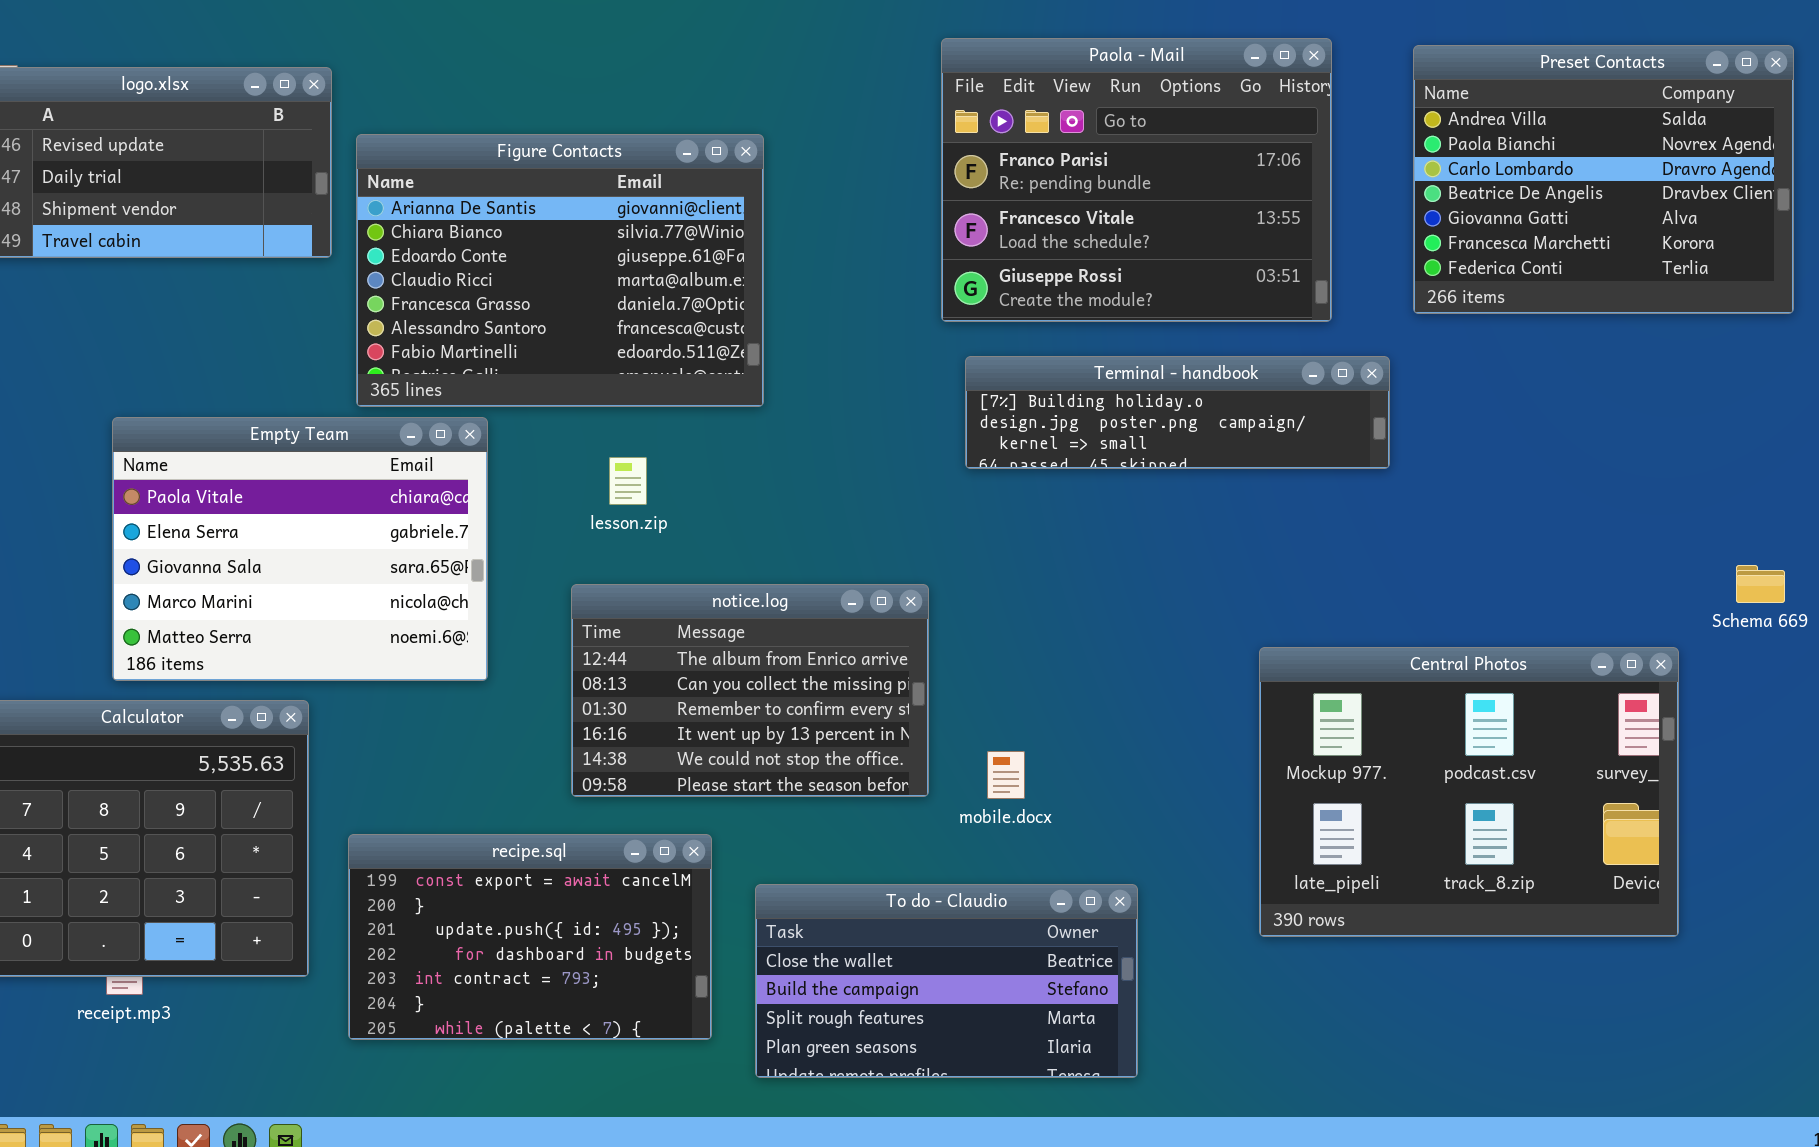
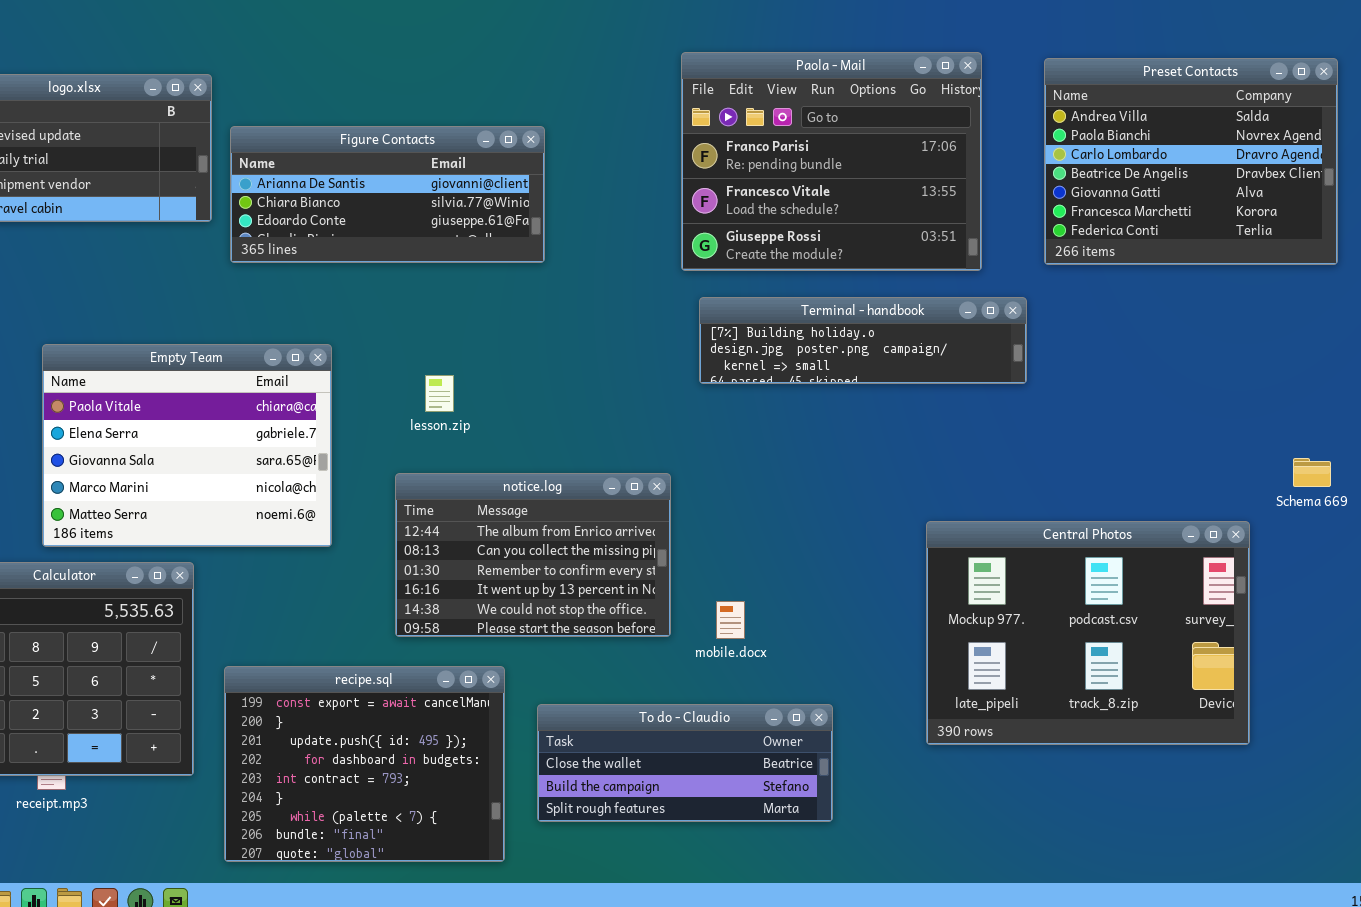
Figure Contacts: [356,134,764,407] -> [230,126,545,263], resized
recipe.sql: [348,834,712,1040] -> [224,666,505,862], resized
To do - Claudio: [755,884,1138,1078] -> [537,704,833,822], resized

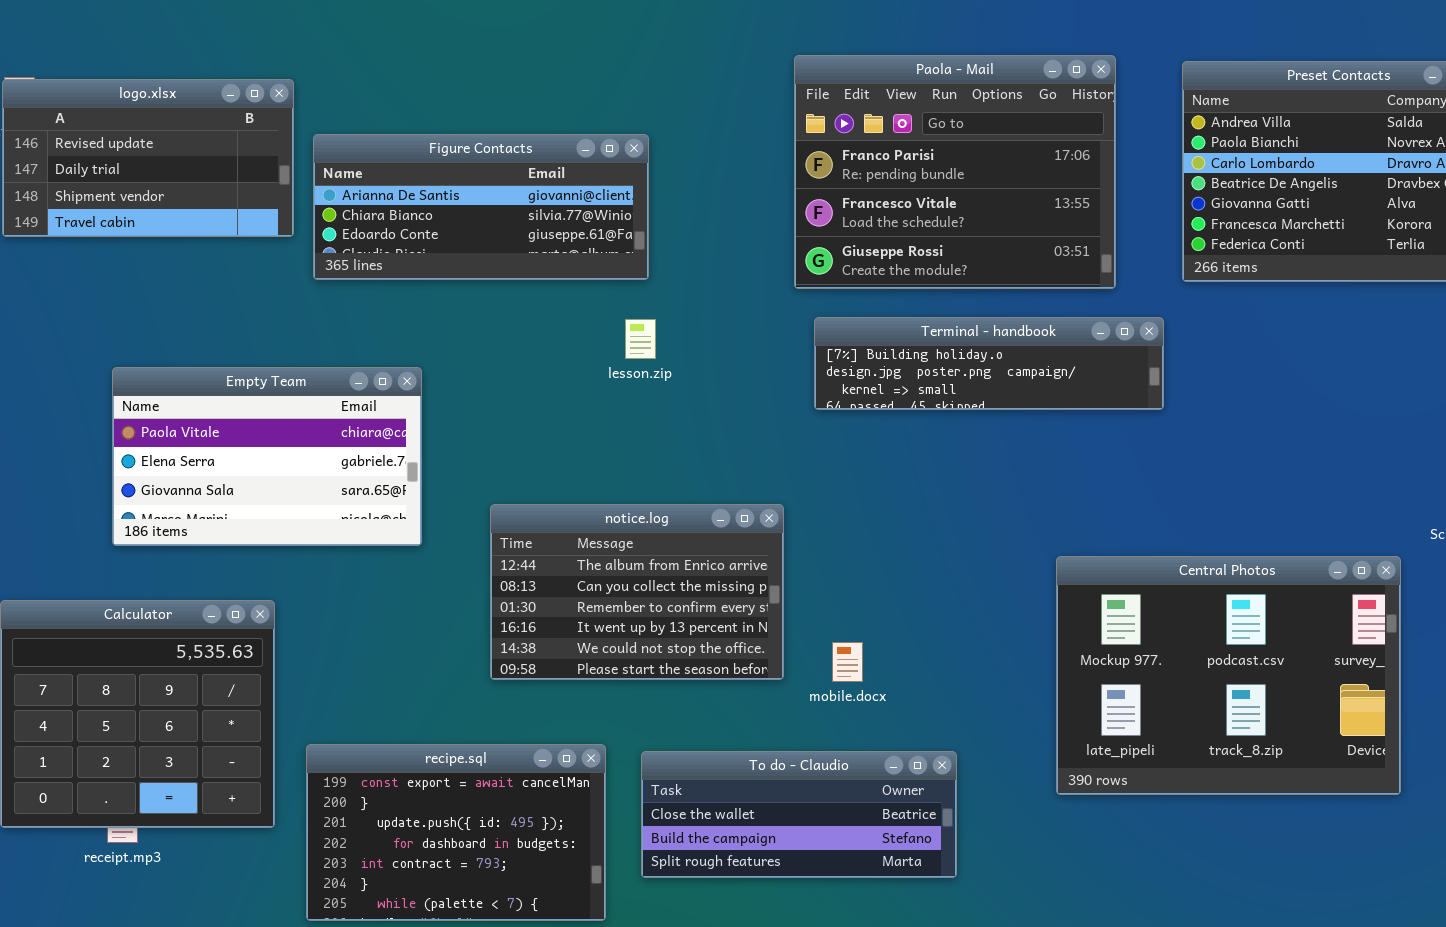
Empty Team: [42,344,332,547] -> [112,367,422,546], resized
lesson.zip: [425,375,454,412] -> [625,319,656,359], moved
recipe.sql: [224,666,505,862] -> [306,744,606,921], resized

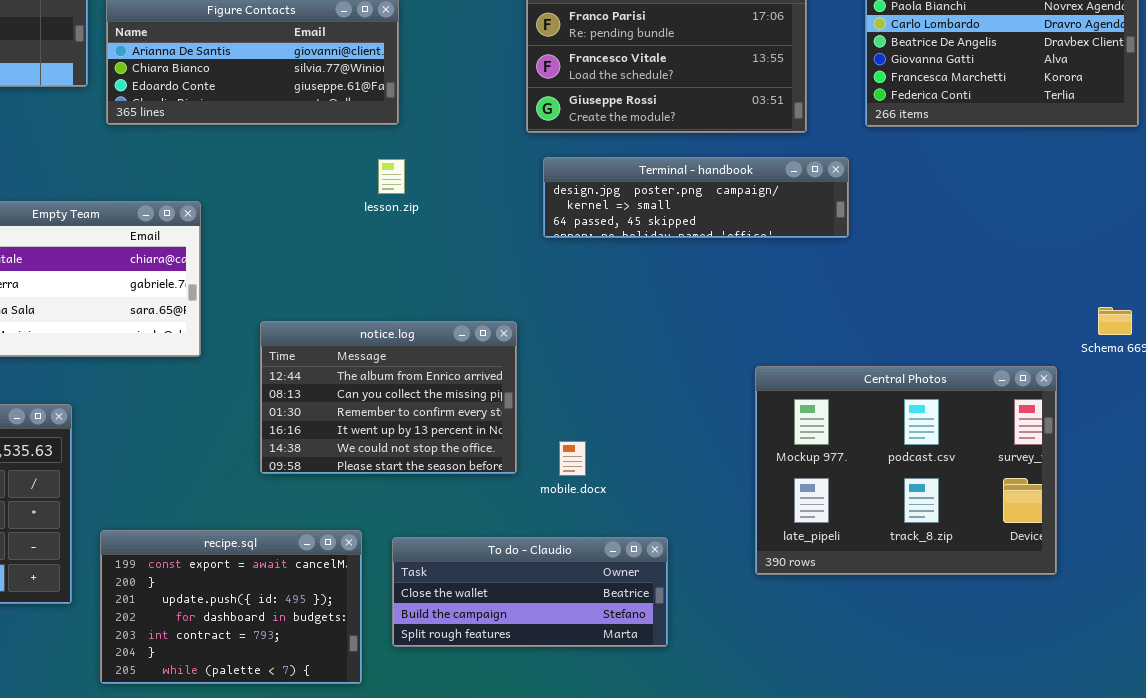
Terminal - handbook: [814,317,1164,410] -> [543,157,849,238], scrolled down 1 row

